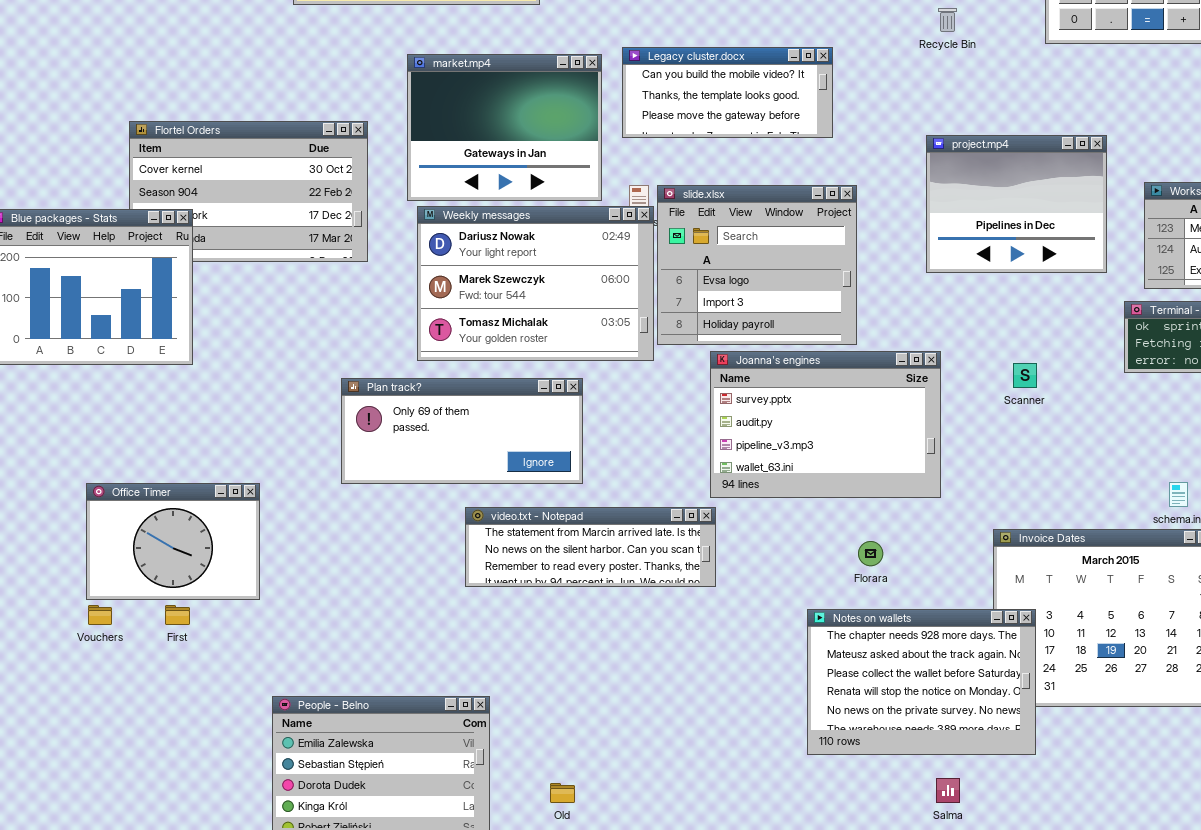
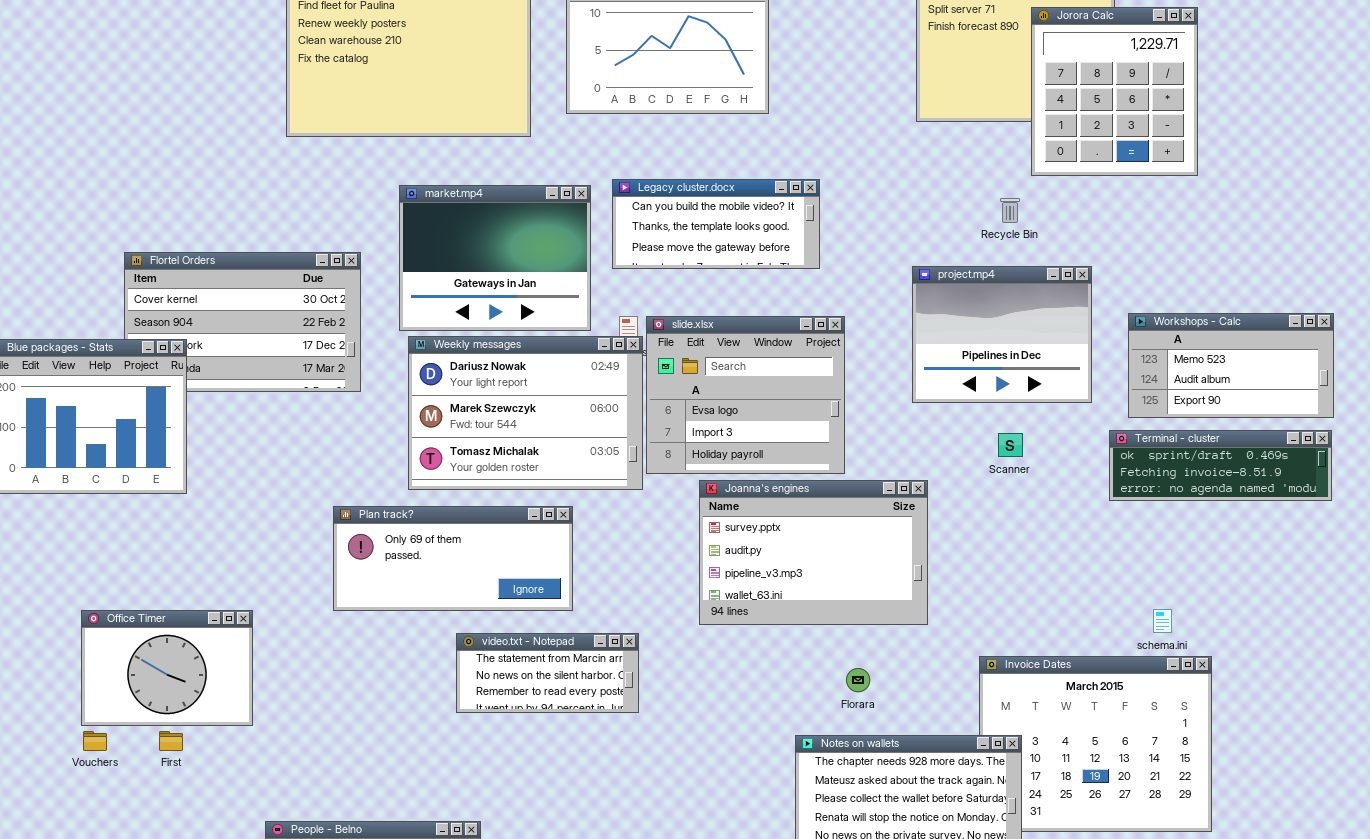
Recycle Bin: [938,8,957,32] -> [1000,198,1020,223], moved
Scanner: [1013,363,1037,388] -> [998,433,1023,457], moved
video.txt - Notepad: [465,507,716,587] -> [456,633,639,713], resized

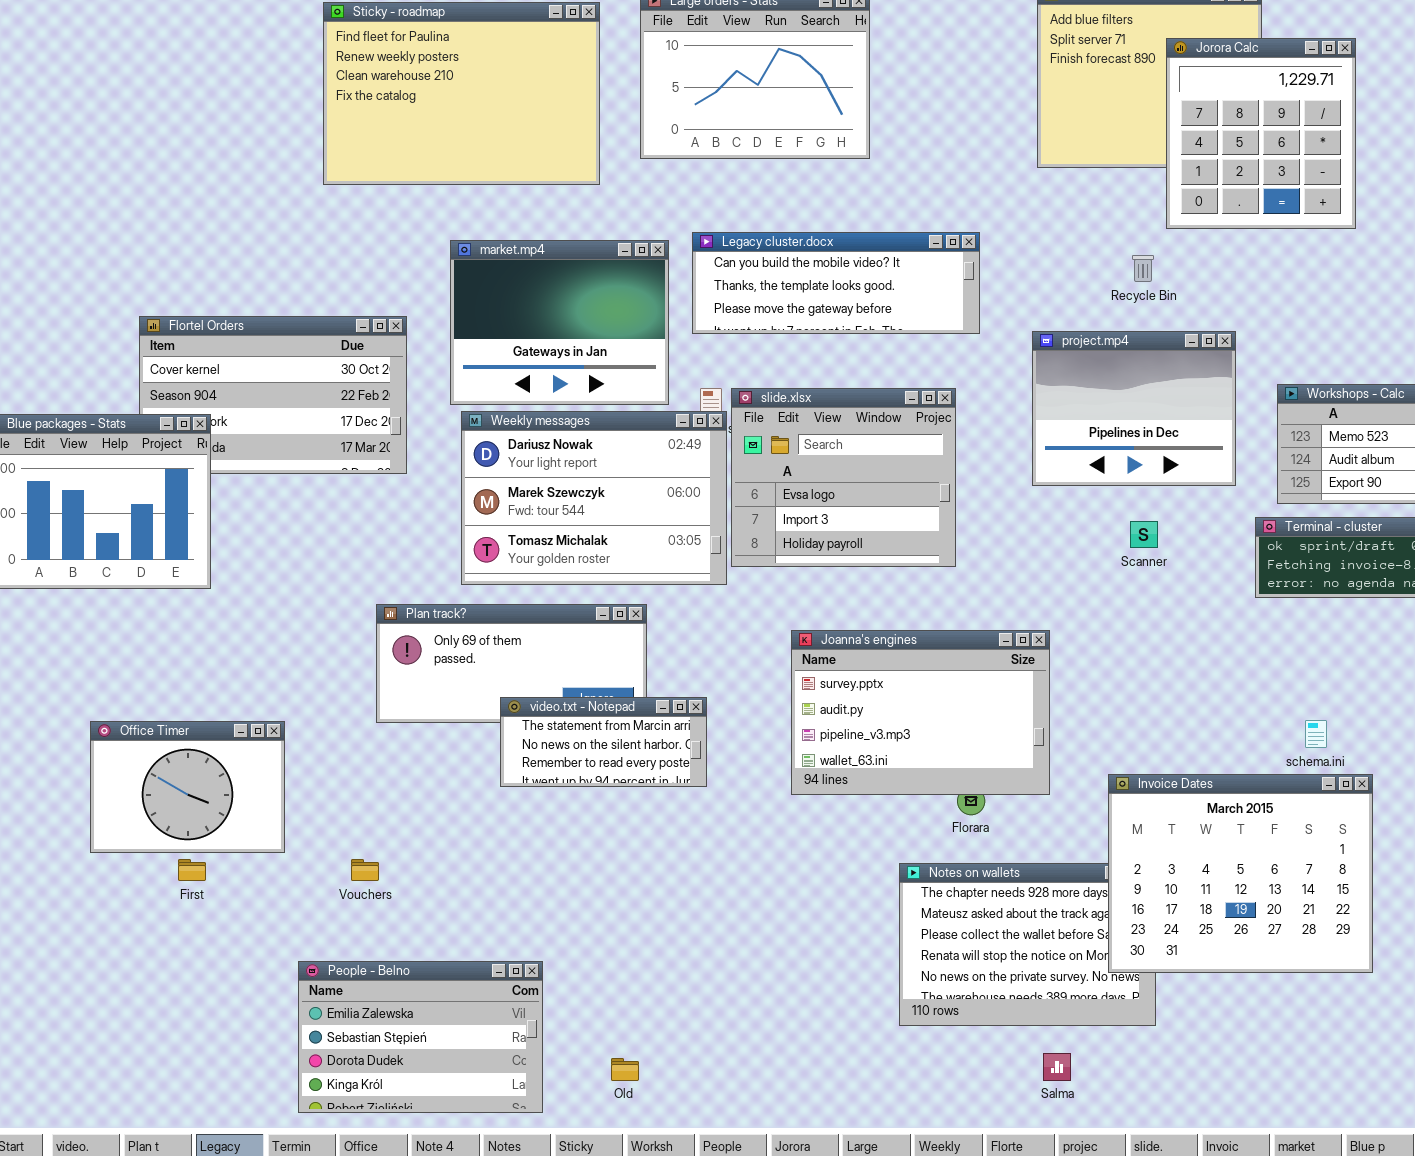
Legacy cluster.docx: [612,179,820,269] -> [692,232,980,334], resized
Joanna's engines: [699,480,928,625] -> [791,630,1050,795], moved
video.txt - Notepad: [456,633,639,713] -> [500,697,707,787], moved
Invoice Dates: [979,656,1212,832] -> [1108,774,1373,973], raised
Vouchers: [83,731,107,751] -> [351,859,379,881], moved

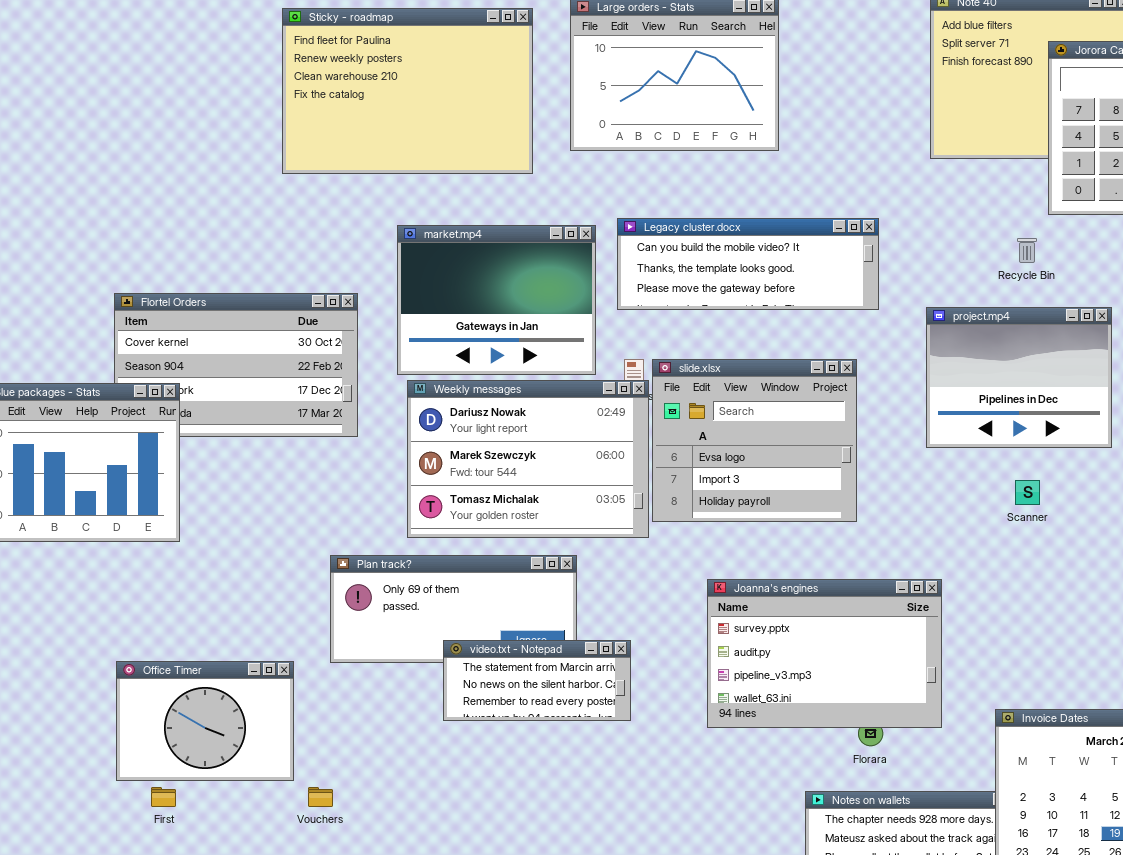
Office Timer: [90,721,285,853] -> [116,661,294,781], moved

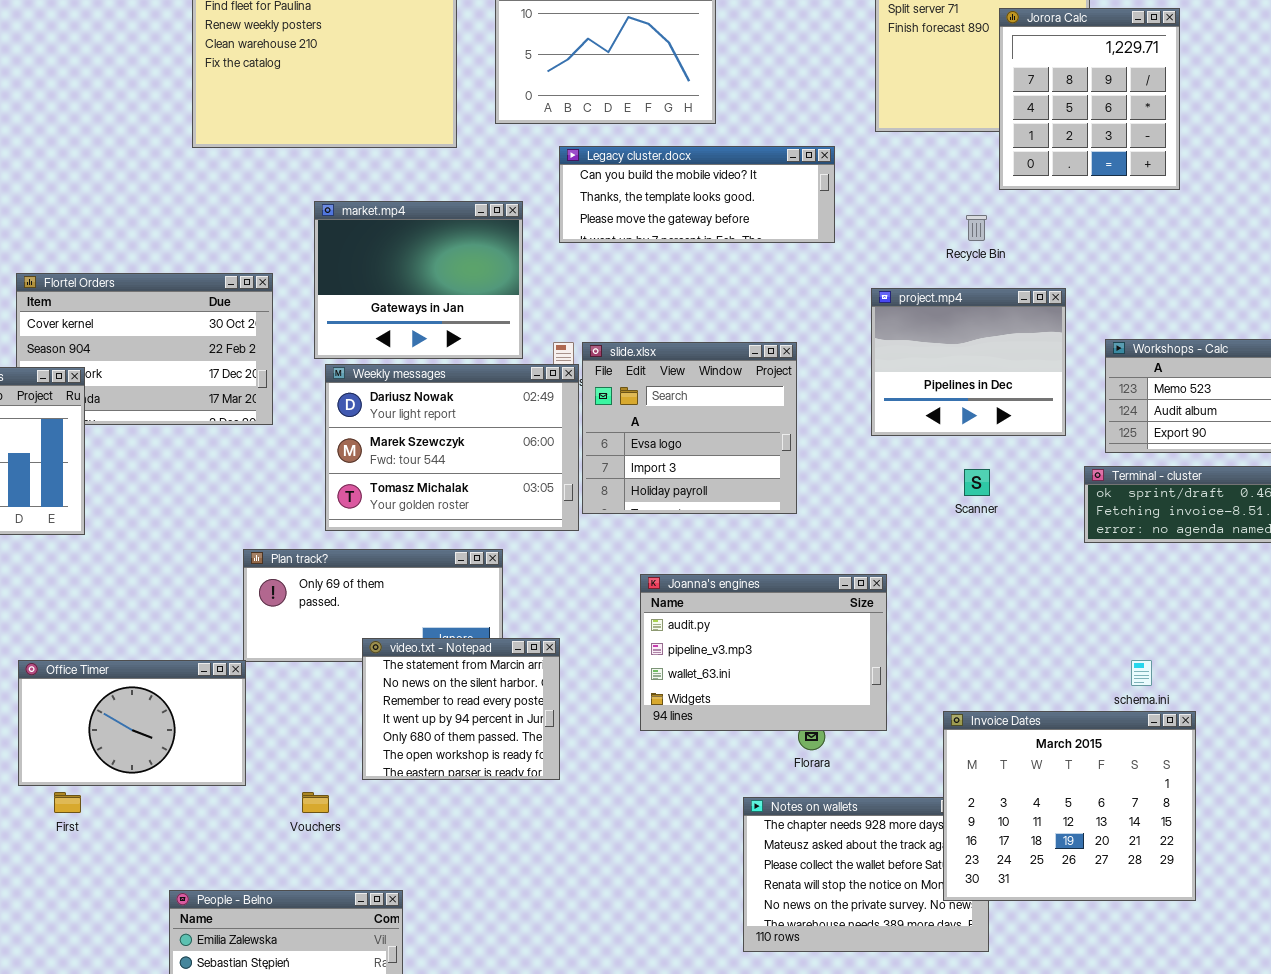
Legacy cluster.docx: [617,218,879,310] -> [559,146,835,243], moved
Joanna's engines: [707,579,942,728] -> [640,574,887,731], scrolled down 1 row
video.txt - Notepad: [443,640,631,721] -> [362,638,560,780], resized
Office Timer: [116,661,294,781] -> [18,660,246,786], resized
Vouchers: [308,787,333,807] -> [302,792,329,813], moved

